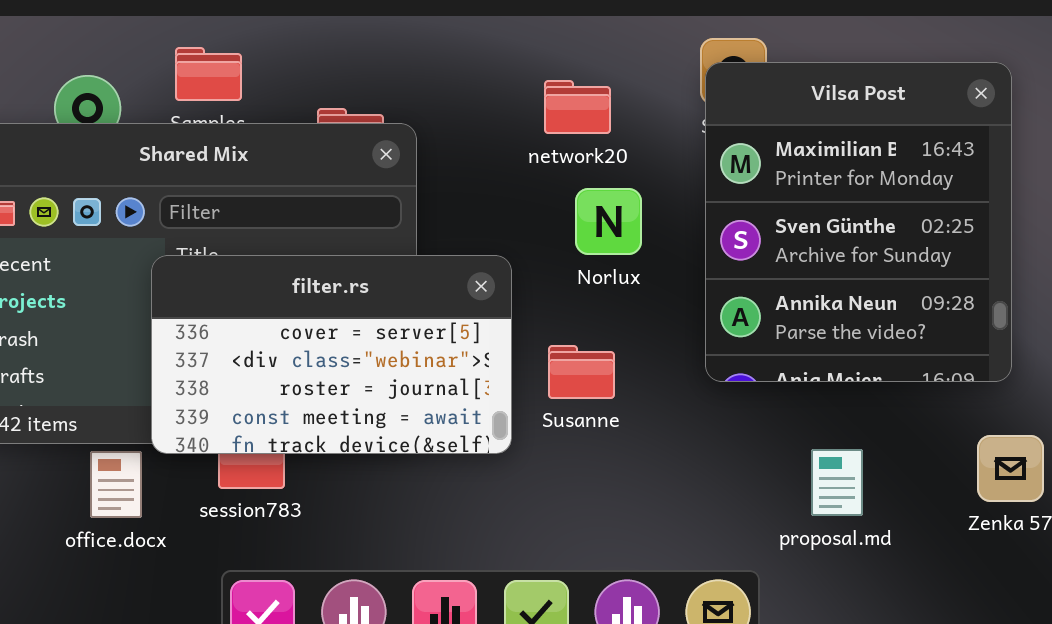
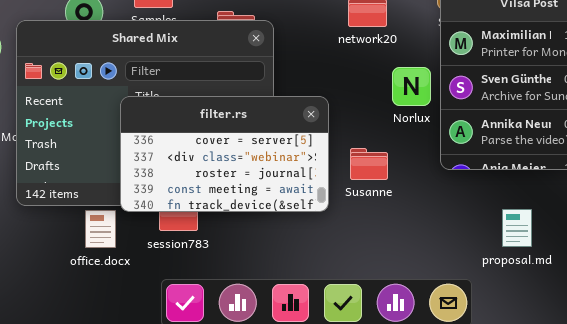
Norlux: [575,188,642,255] -> [392,67,431,106], moved

